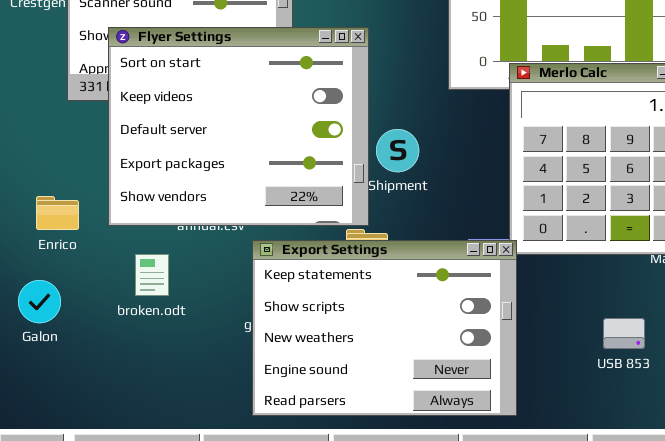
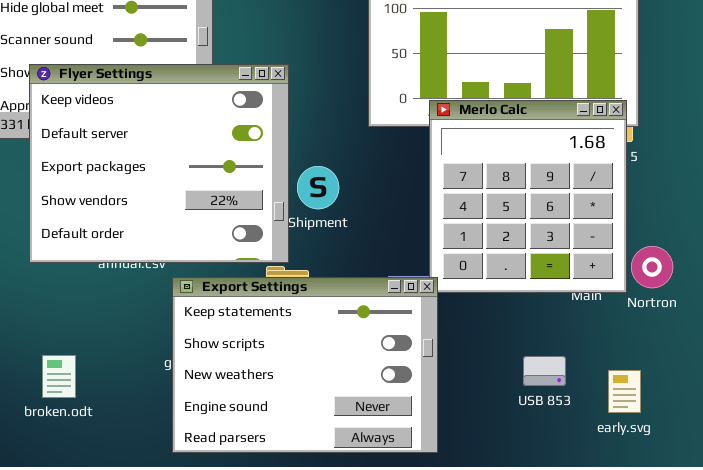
Flyer Settings: [108,27,369,226] -> [29,64,289,263], scrolled down 1 row
broken.odt: [135,254,169,296] -> [42,355,76,398], moved

